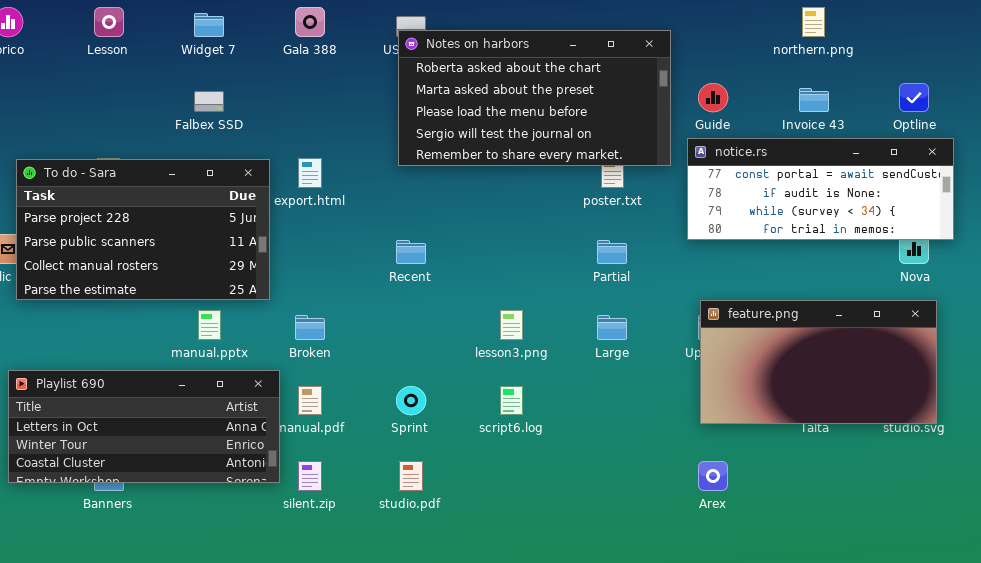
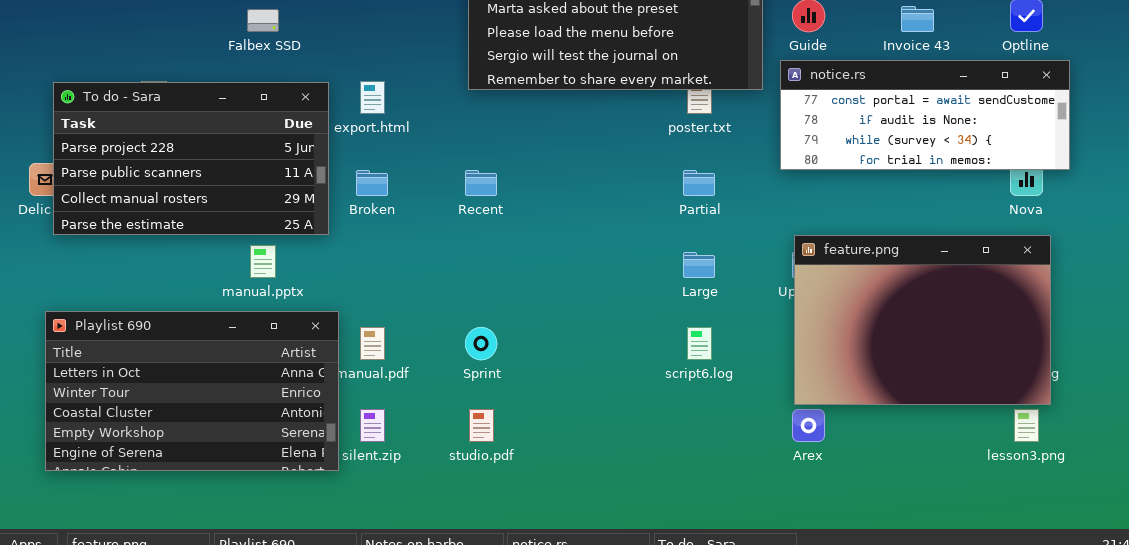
feature.png: [700,300,937,424] -> [794,235,1051,405], resized
lesson3.png: [500,310,523,340] -> [1014,409,1039,442], moved
Broken: [295,315,325,340] -> [356,170,388,196], moved
Playlist 690: [8,370,280,483] -> [45,311,339,471], resized
script6.log: [500,386,523,415] -> [687,327,712,360], moved

